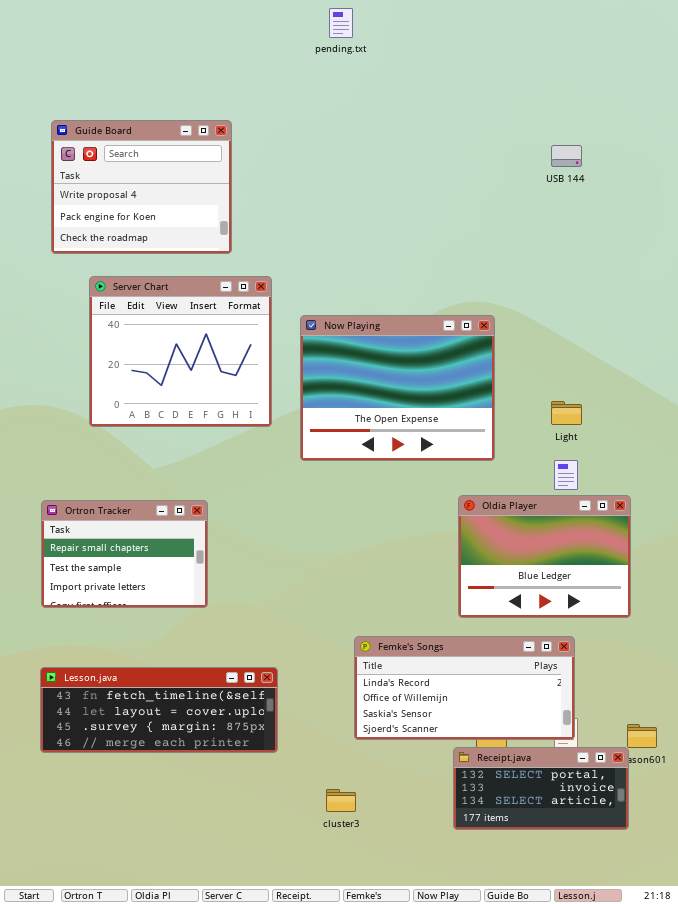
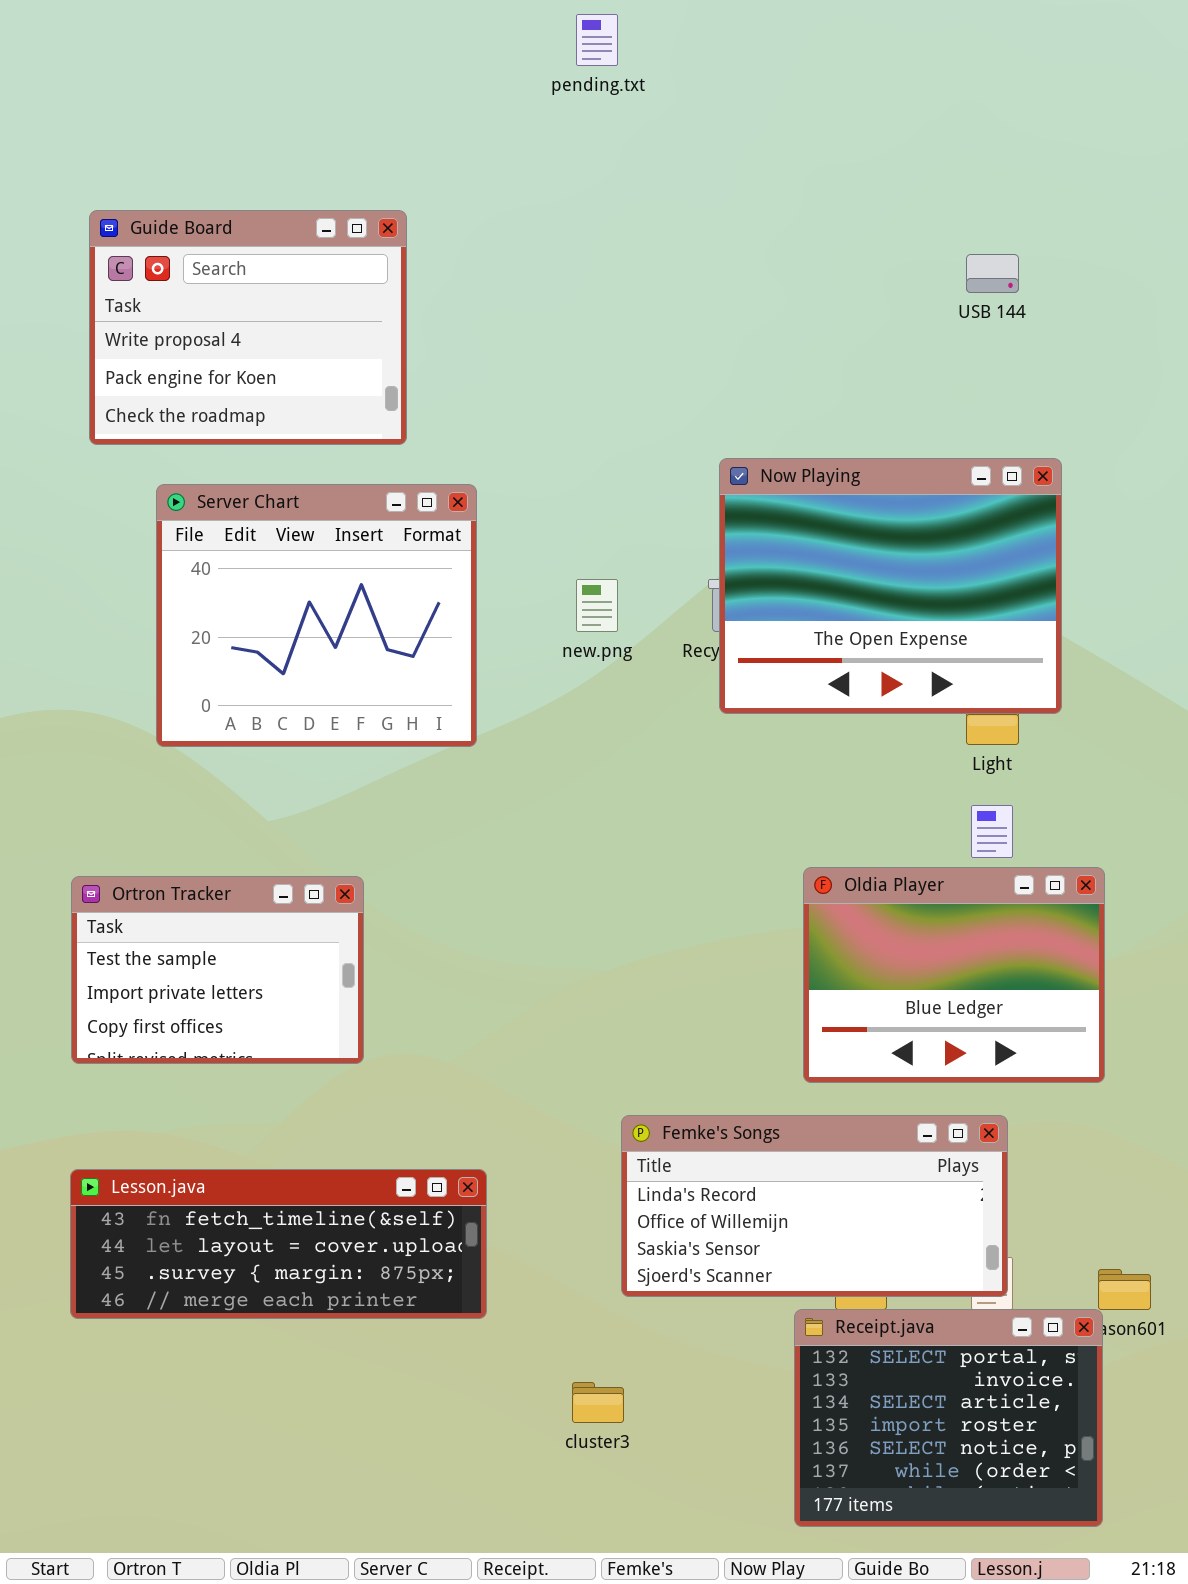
Now Playing: [300,315,495,461] -> [719,458,1062,714], moved
Ortron Tracker: [41,500,208,608] -> [71,876,364,1064], scrolled down 1 row
Receipt.java: [453,747,629,830] -> [794,1309,1103,1527], resized

